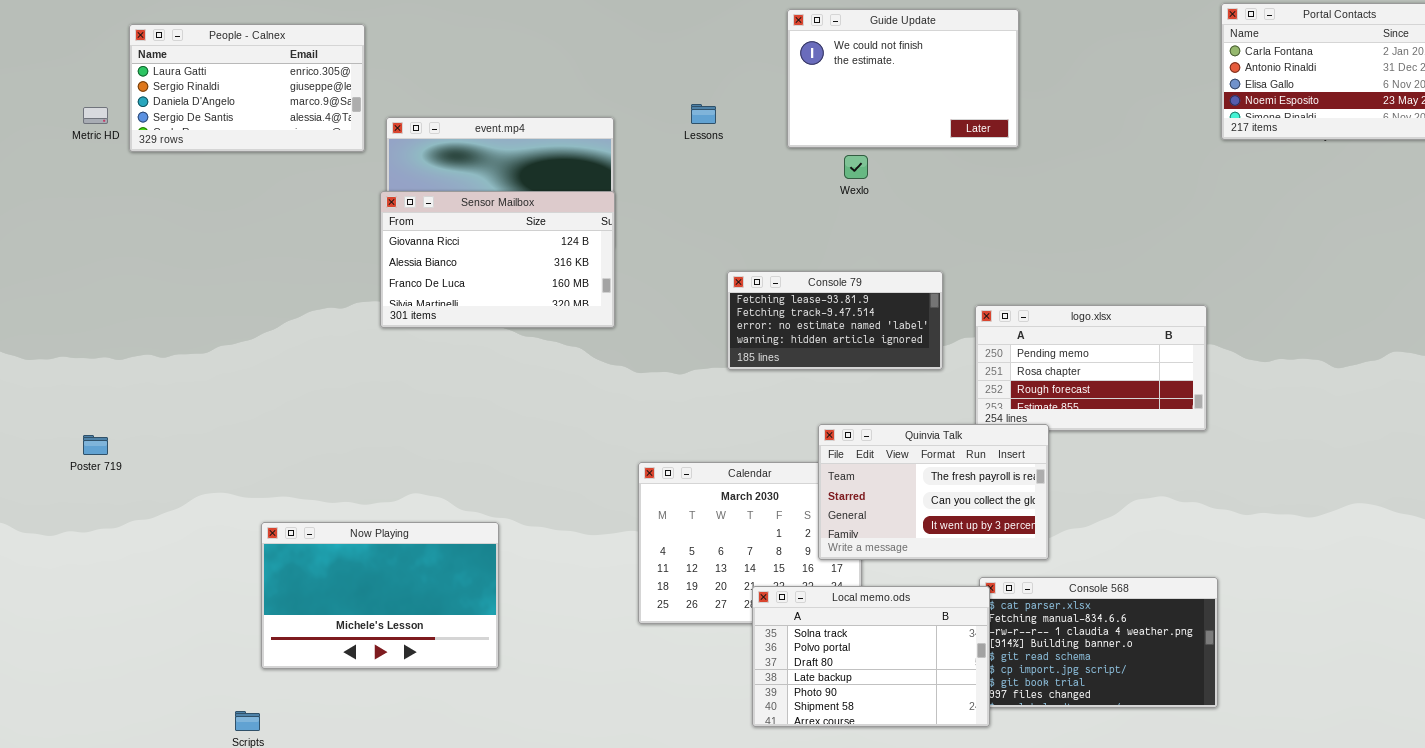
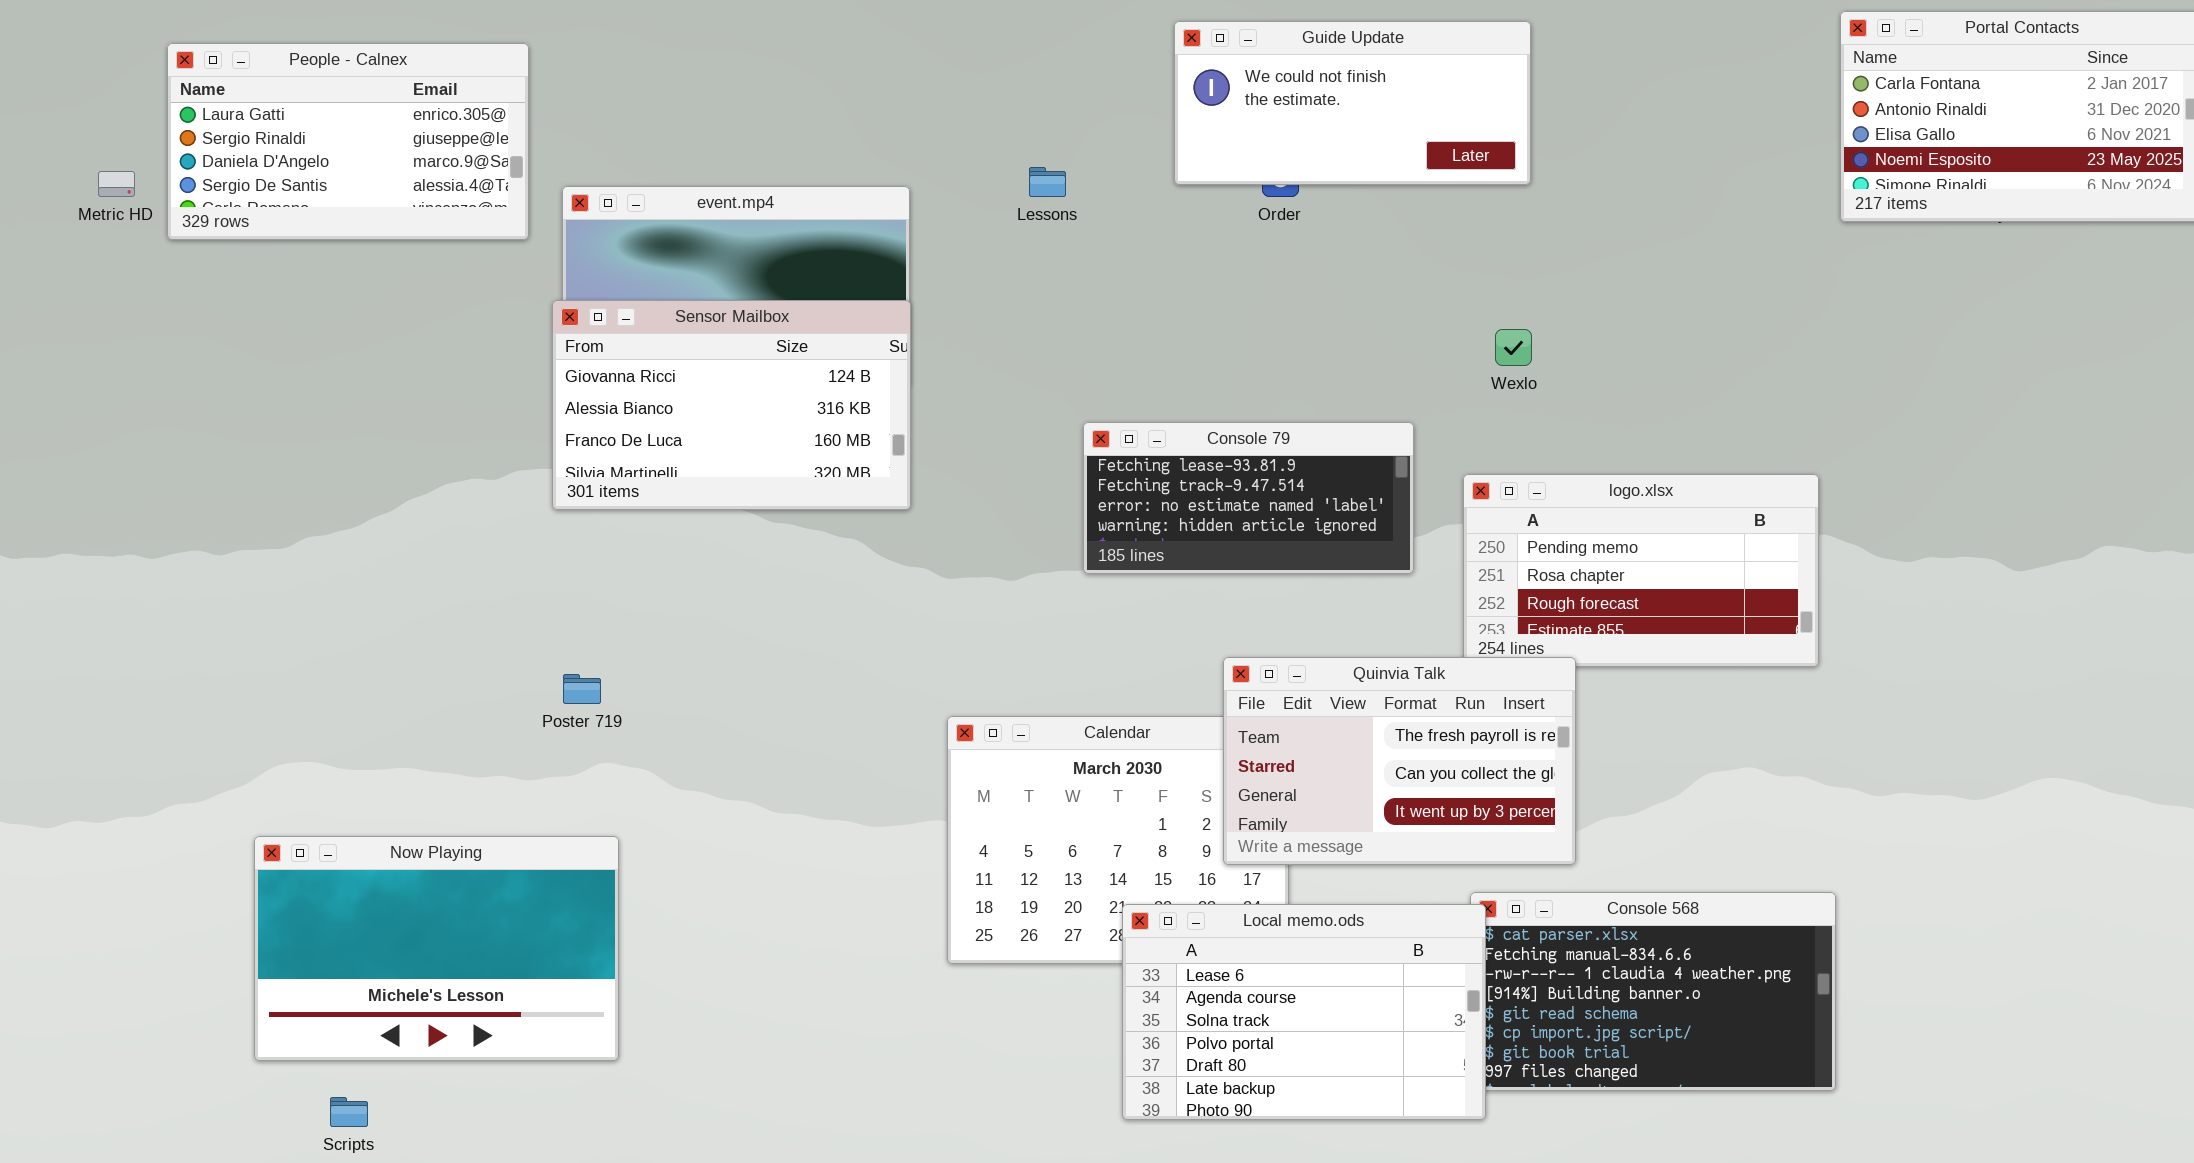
Guide Update: [787,9,1019,148] -> [1174,21,1531,185], resized
Wexlo: [844,155,868,179] -> [1495,329,1532,366], moved
Poster 719: [83,435,108,455] -> [563,674,601,704], moved
Now Playing: [261,522,499,669] -> [254,836,619,1061], moved
Local memo.ods: [752,586,990,727] -> [1122,904,1486,1120], scrolled up 2 rows

